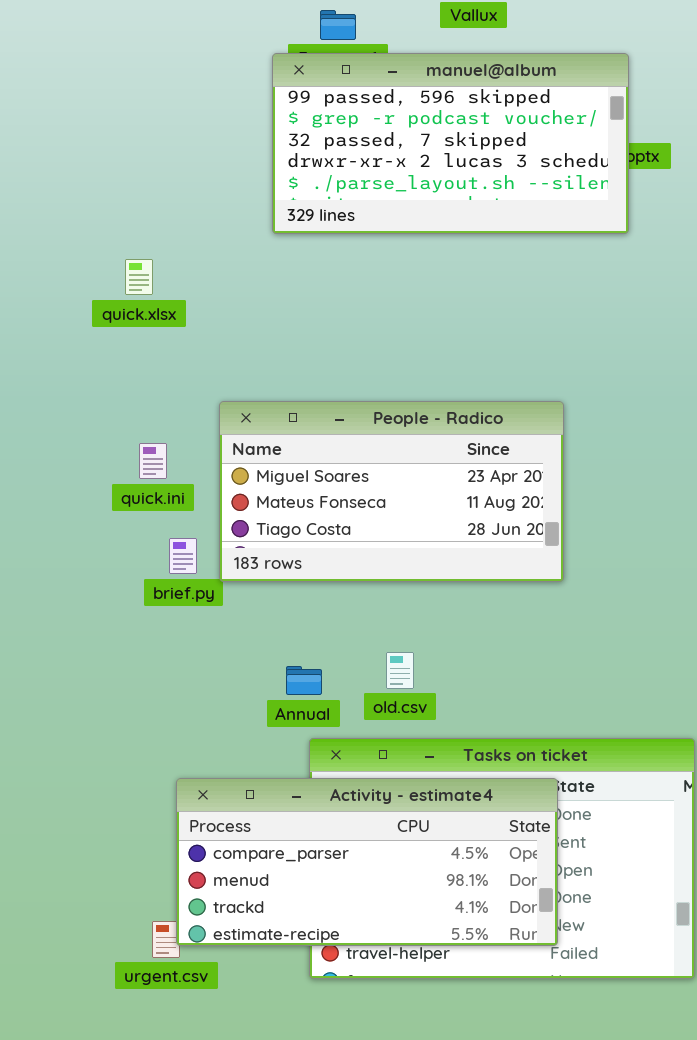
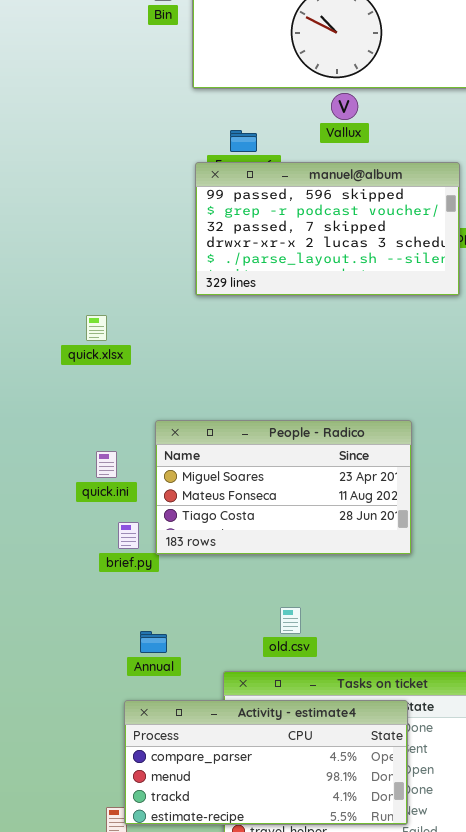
Annual: [286,666,322,695] -> [140,631,167,653], moved

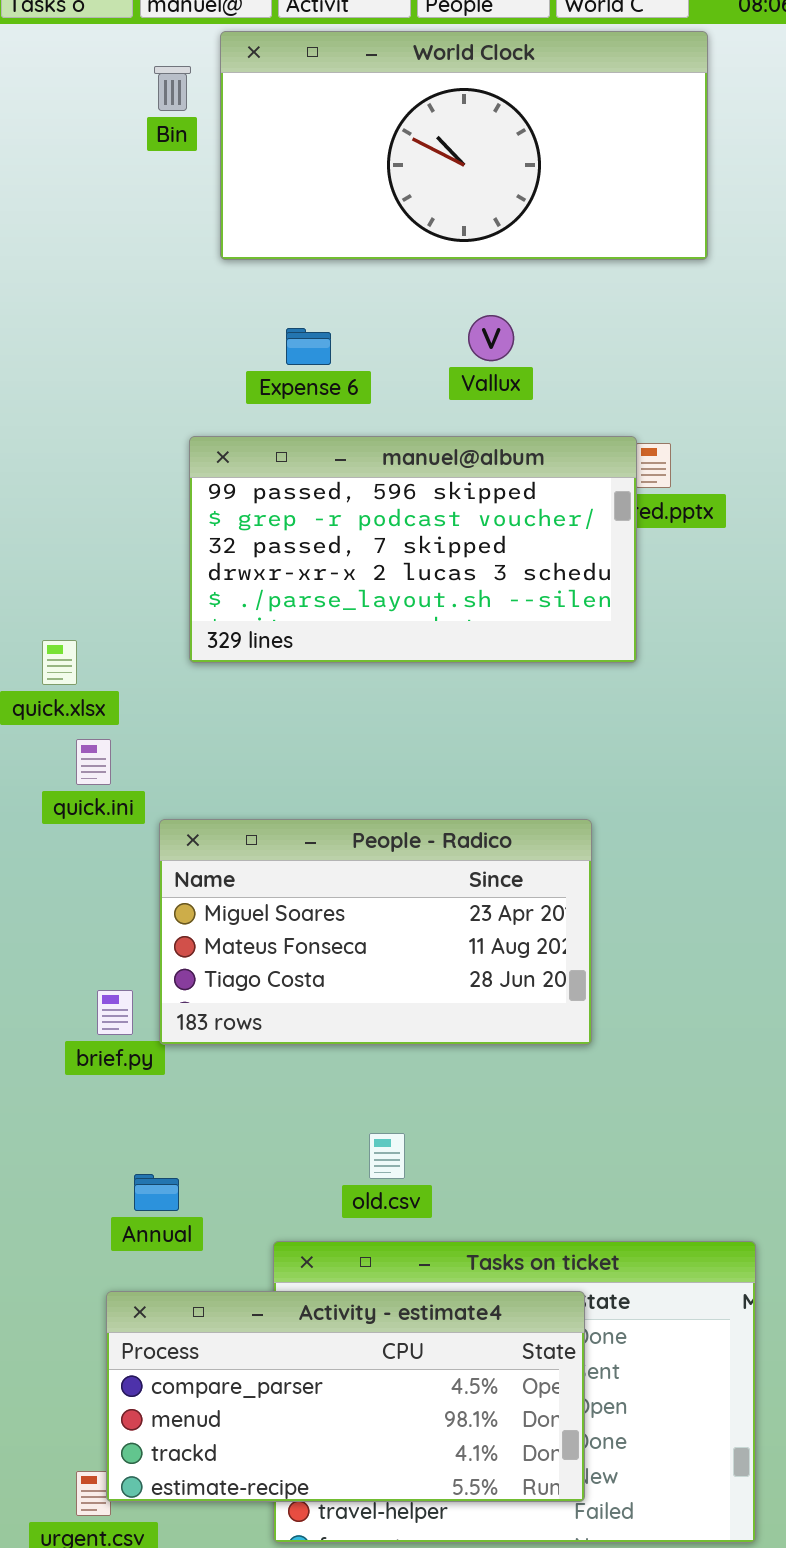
Vallux: [331,93,358,120] -> [468,315,514,361], moved
manuel@album: [195,162,460,296] -> [189,436,637,663], moved
quick.ini: [96,451,117,478] -> [76,739,111,785], moved

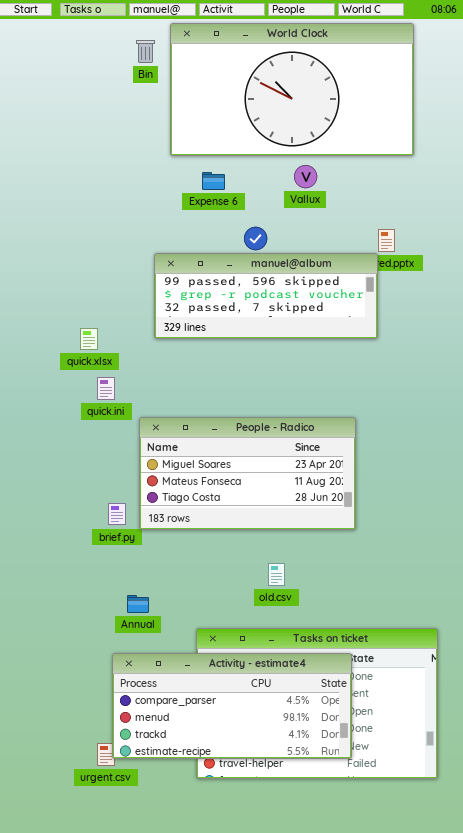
World Clock: [220,31,708,260] -> [170,23,414,156], resized
manuel@album: [189,436,637,663] -> [154,253,378,339], resized
old.csv: [369,1133,405,1179] -> [268,563,285,586], moved

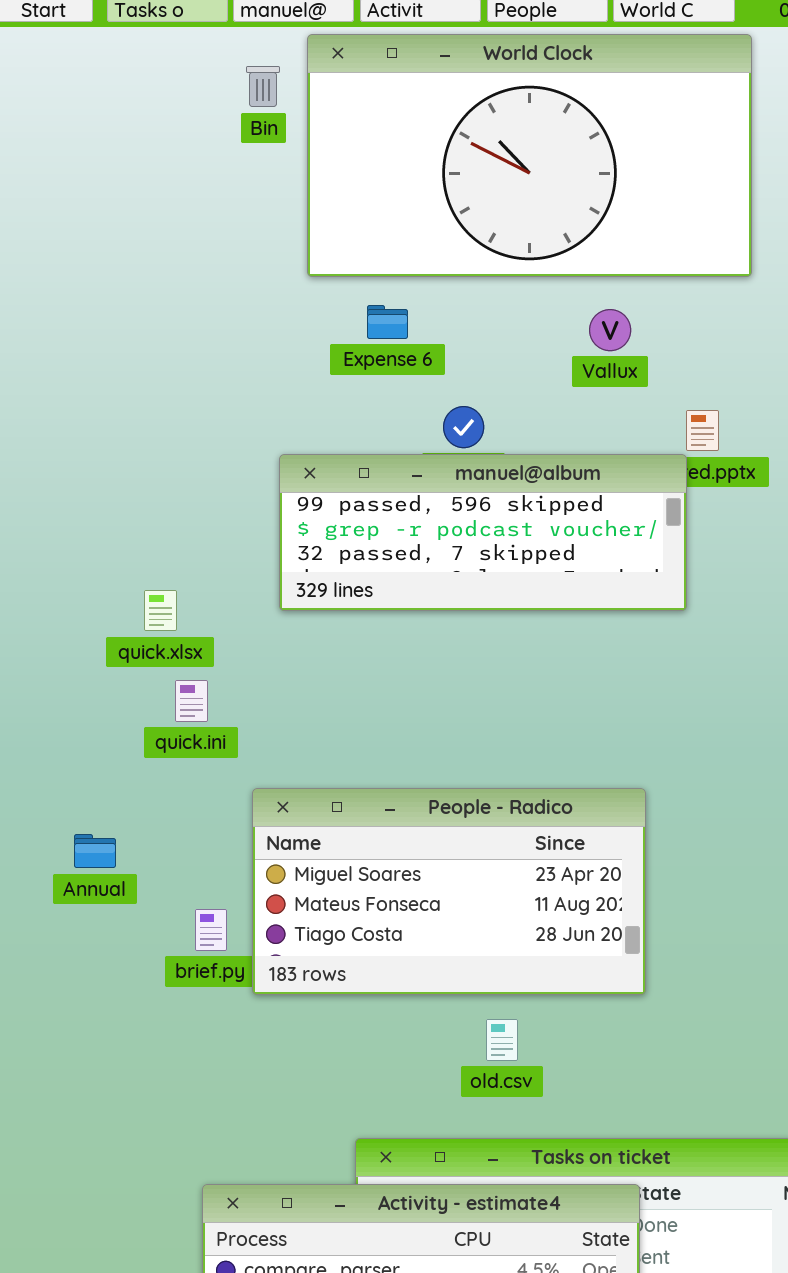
Vallux: [294,165,317,188] -> [589,309,631,351], moved
People - Radico: [139,417,356,530] -> [252,788,646,995], moved
Annual: [127,595,149,613] -> [74,834,116,868], moved

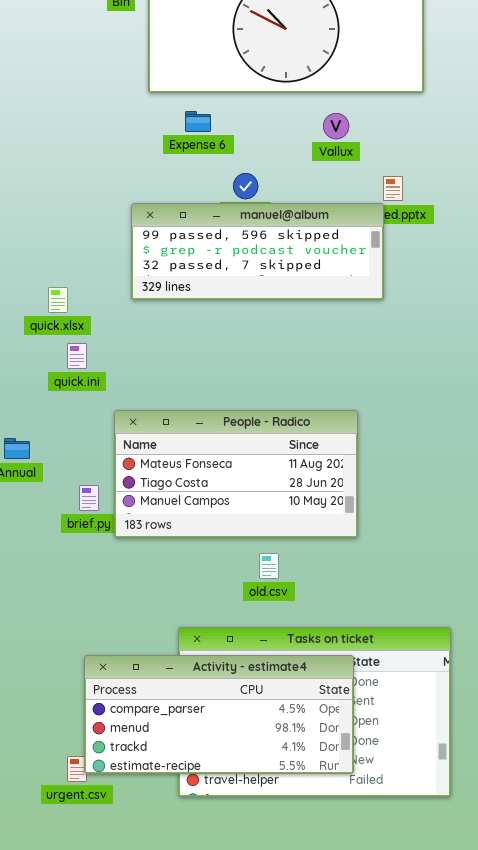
People - Radico: [252,788,646,995] -> [114,410,358,538], scrolled down 1 row

